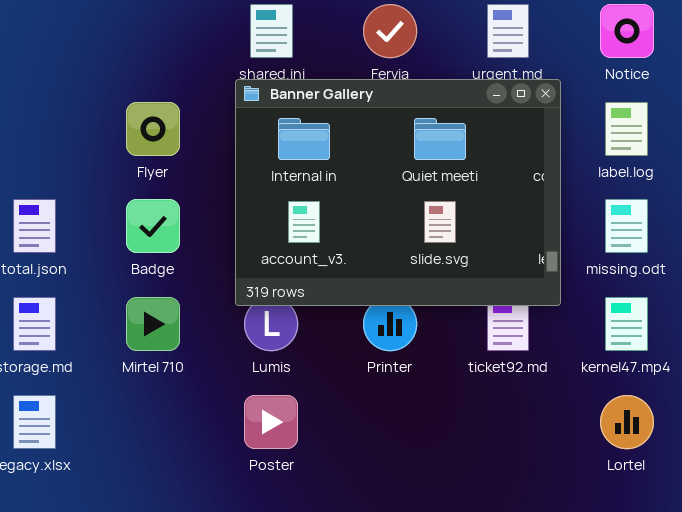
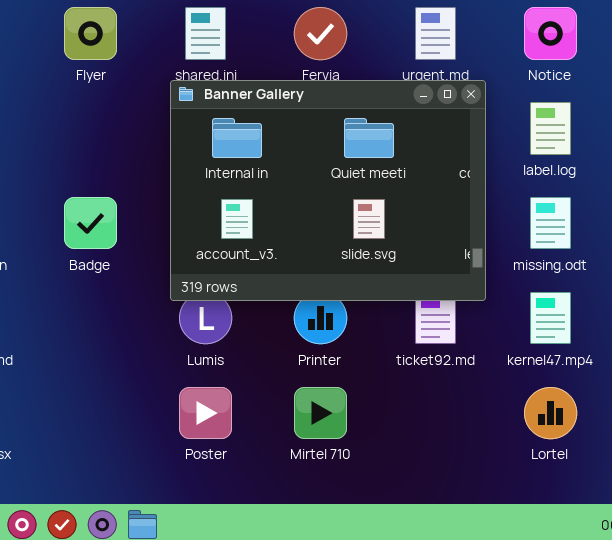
Flyer: [126,102,180,156] -> [64,7,117,60], moved
Mirtel 710: [126,297,180,351] -> [294,387,347,439], moved

